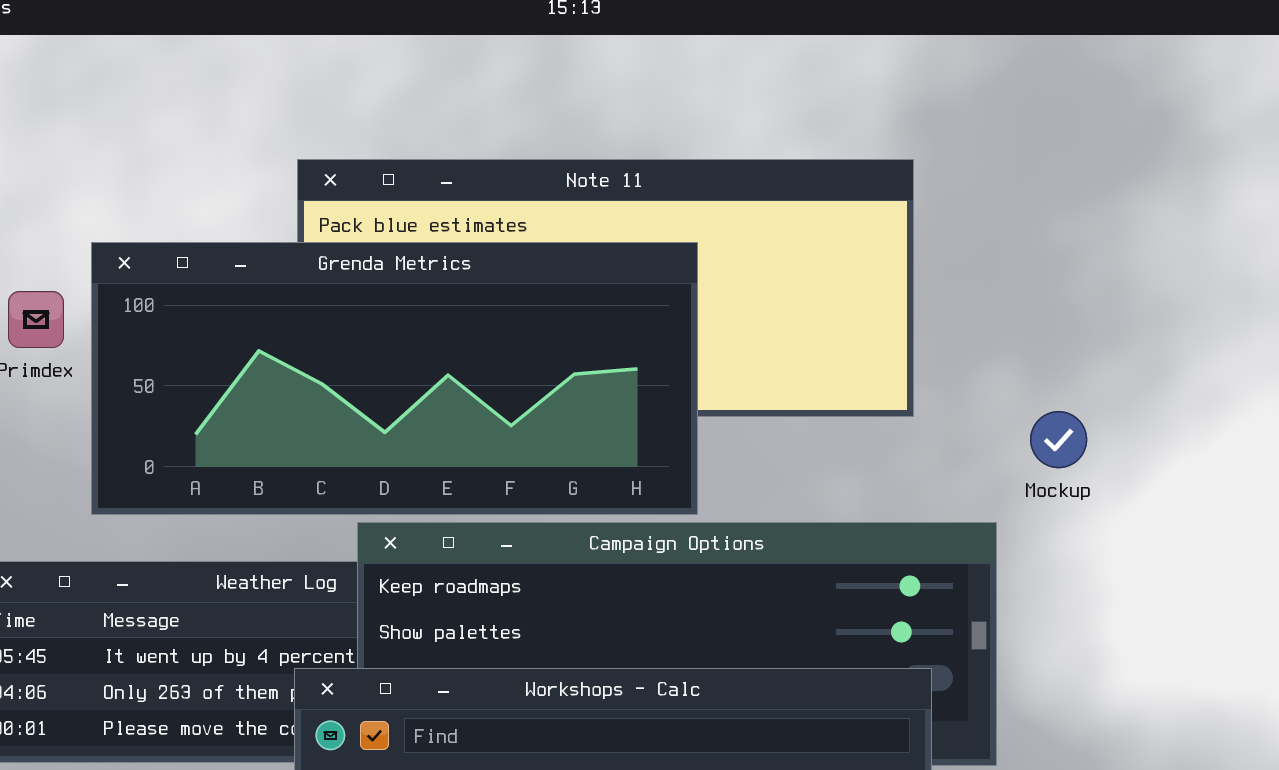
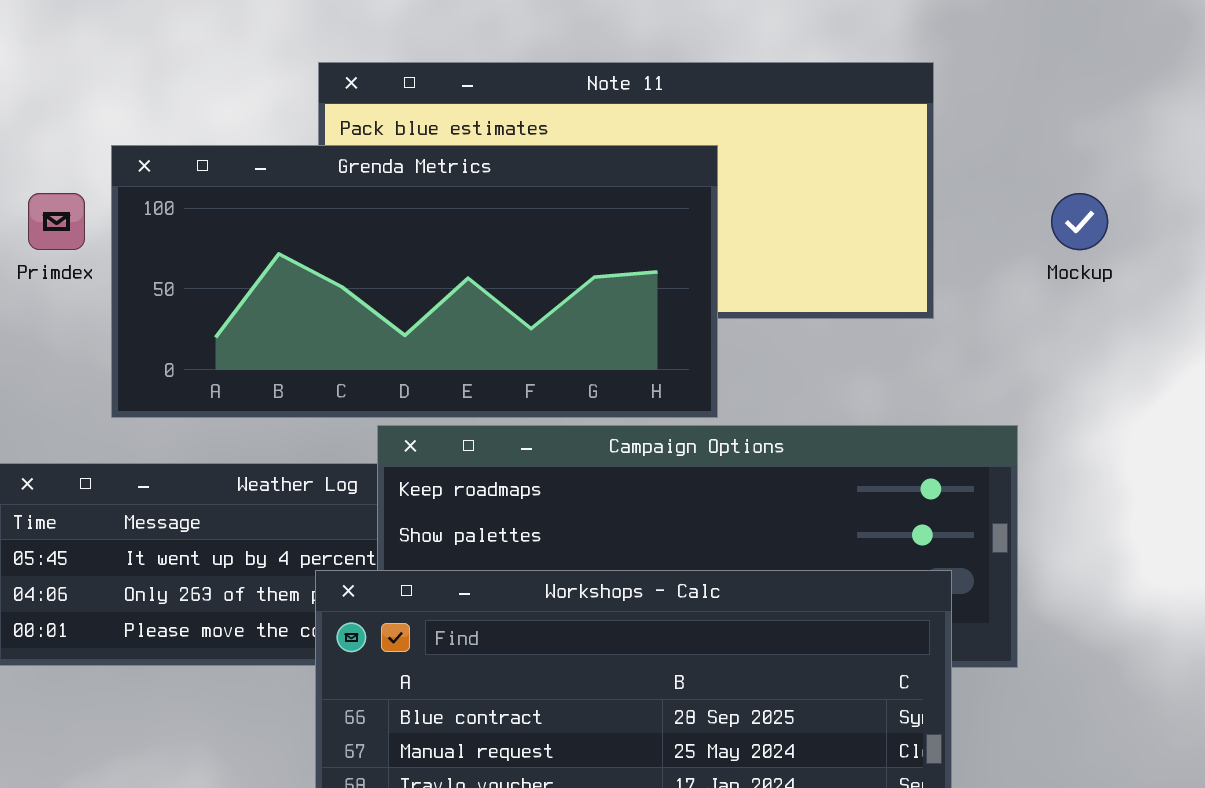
Mockup: [1030,411,1087,468] -> [1051,193,1108,250], moved

